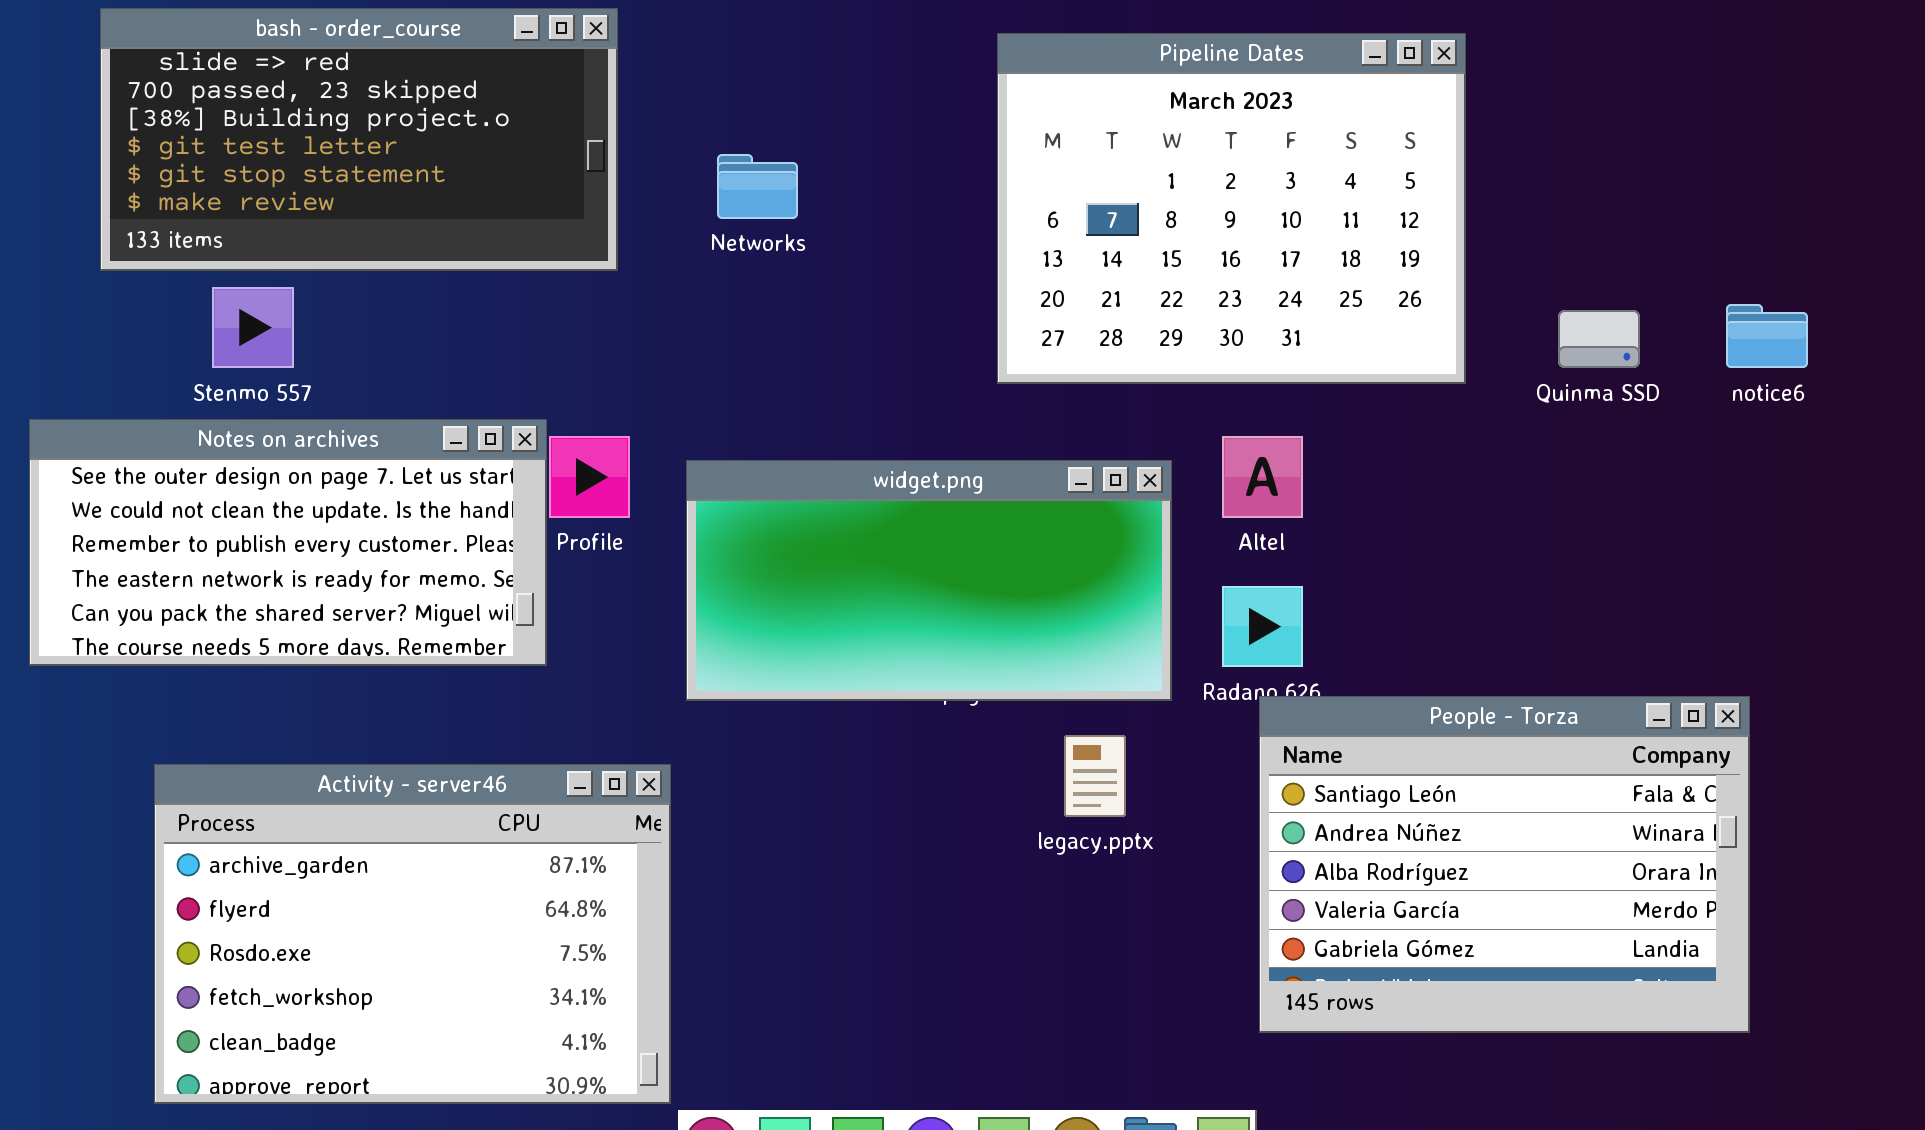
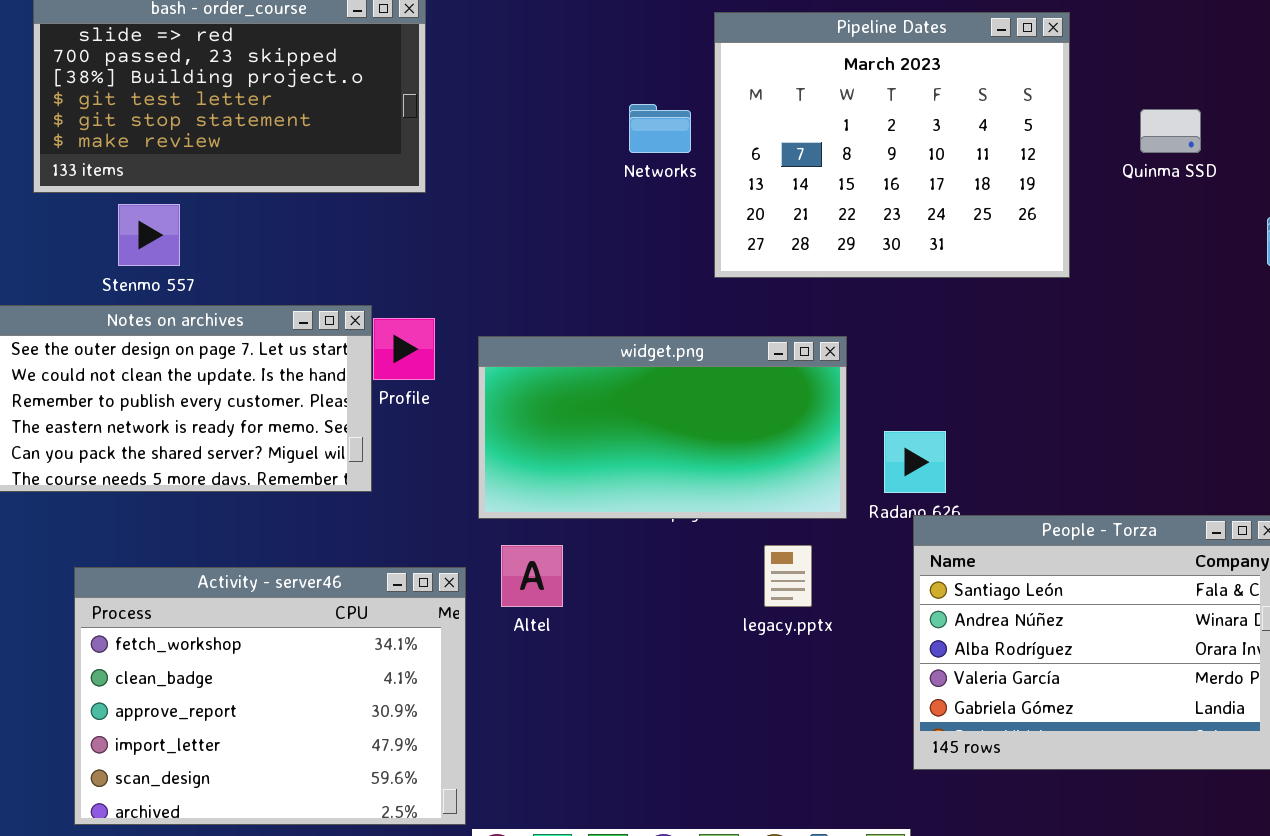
Networks: [717,154,798,219] -> [629,104,691,153], moved
Quinma SSD: [1558,310,1640,368] -> [1140,109,1201,153], moved
Altel: [1222,436,1303,518] -> [501,545,563,607], moved
Activity - server46: [154,764,671,1104] -> [74,567,466,825], scrolled down 3 rows

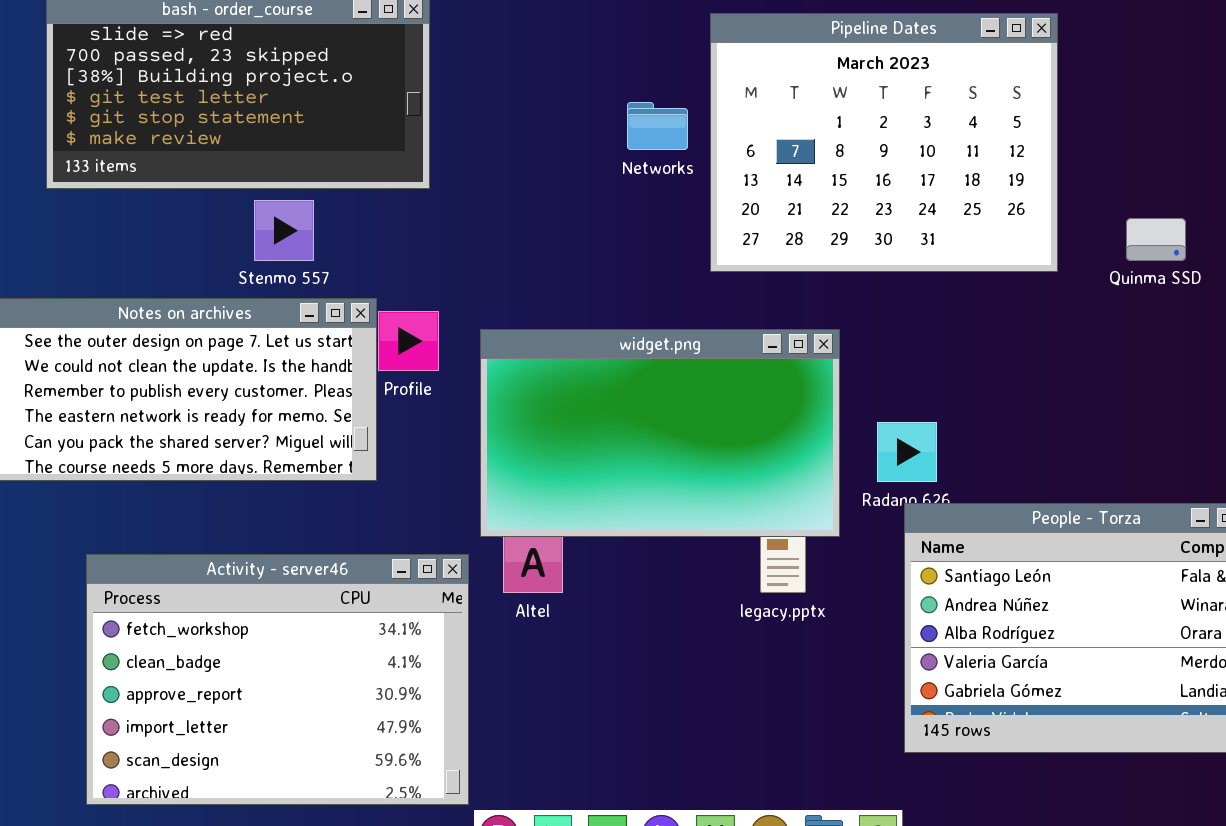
Quinma SSD: [1140,109,1201,153] -> [1126,218,1186,261], moved
Stenmo 557: [118,204,180,266] -> [254,200,314,261], moved
widget.png: [478,336,847,519] -> [480,329,840,537], resized

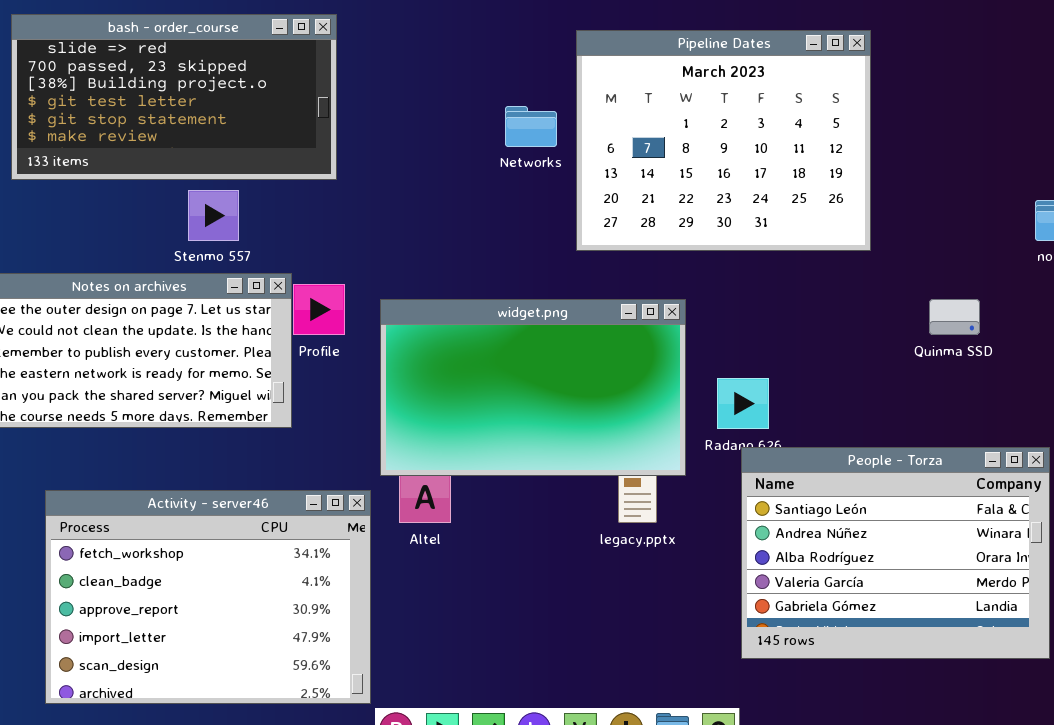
Quinma SSD: [1126,218,1186,261] -> [929,299,980,335], moved

